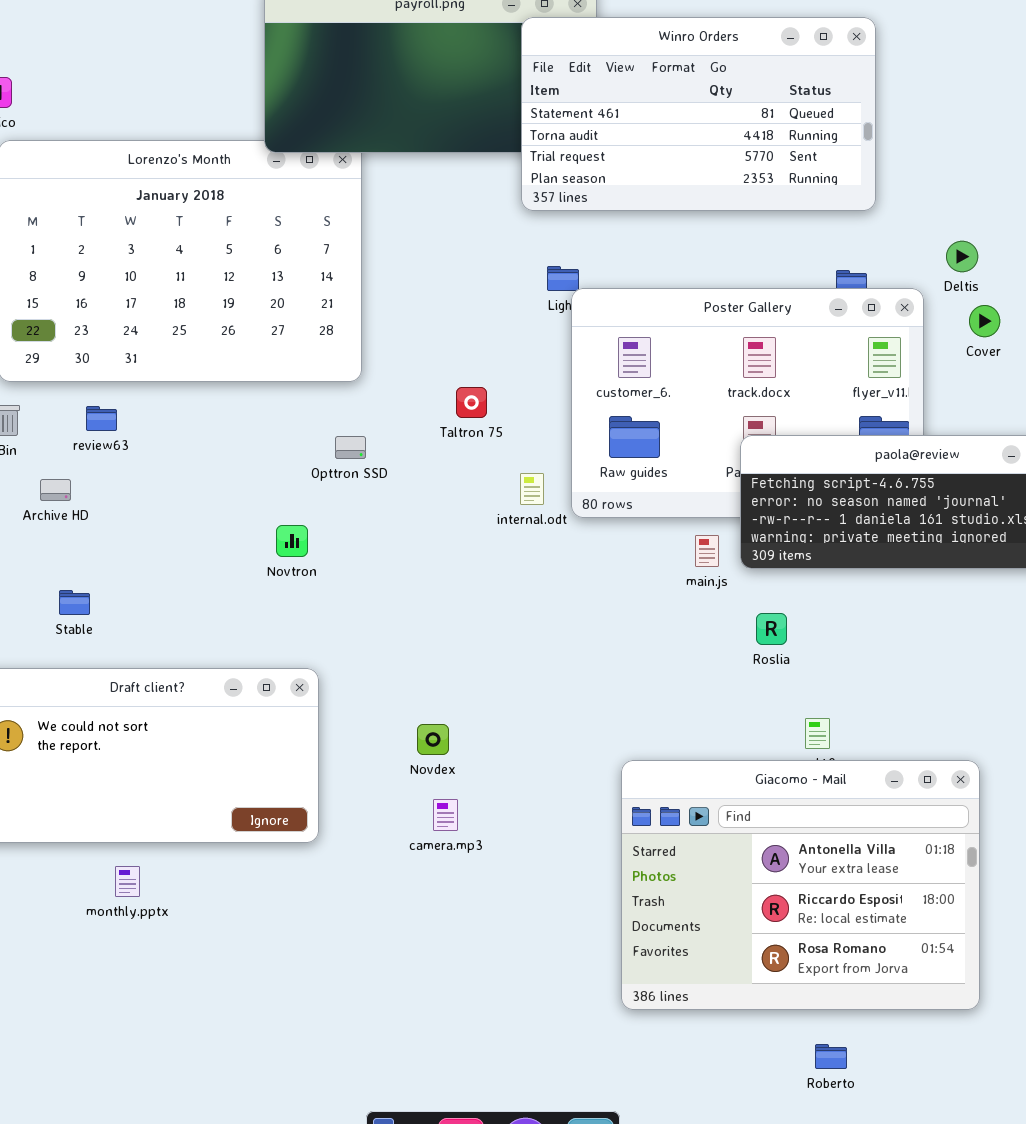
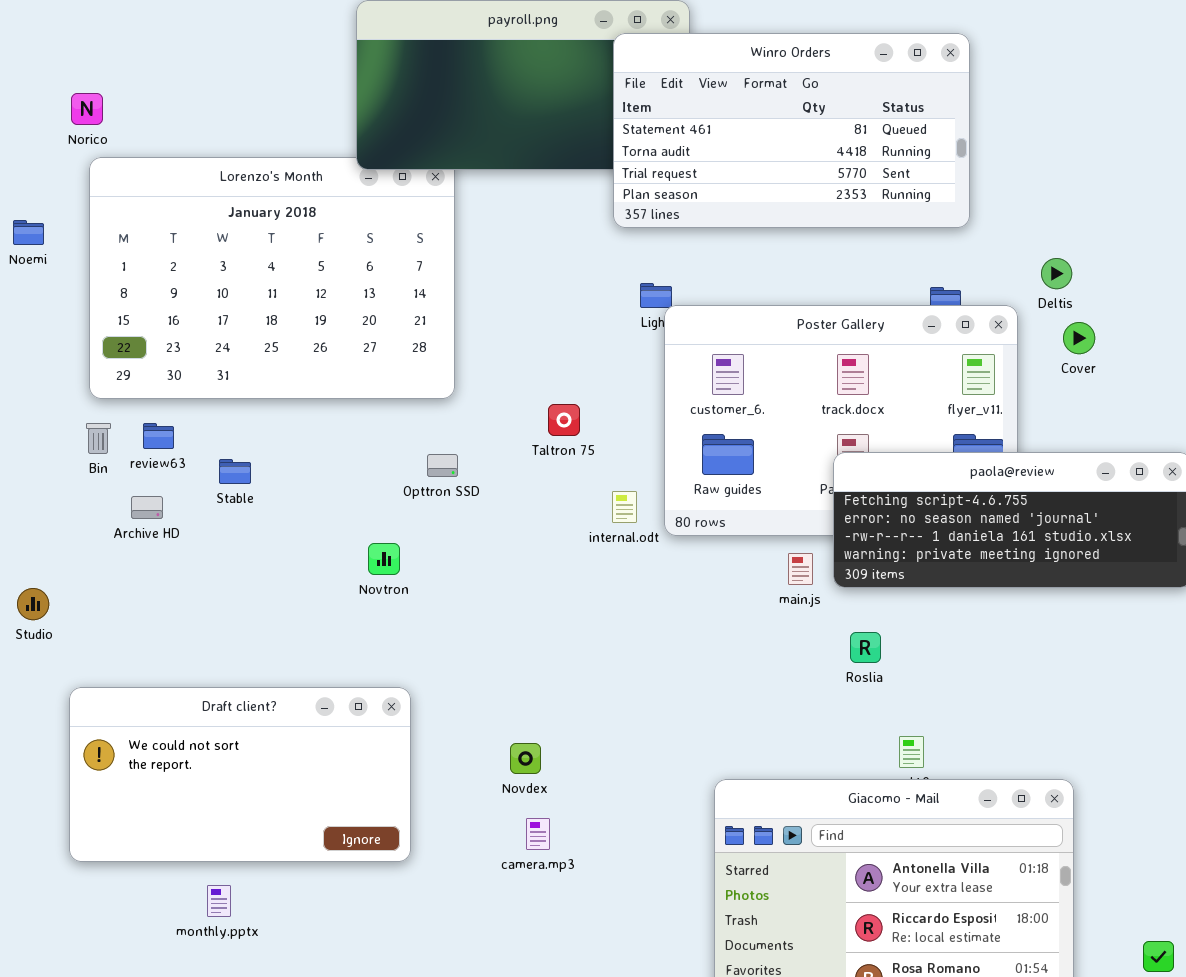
review63: [86,406,117,431] -> [143,423,174,449], moved
Stable: [59,590,90,615] -> [219,459,251,484], moved

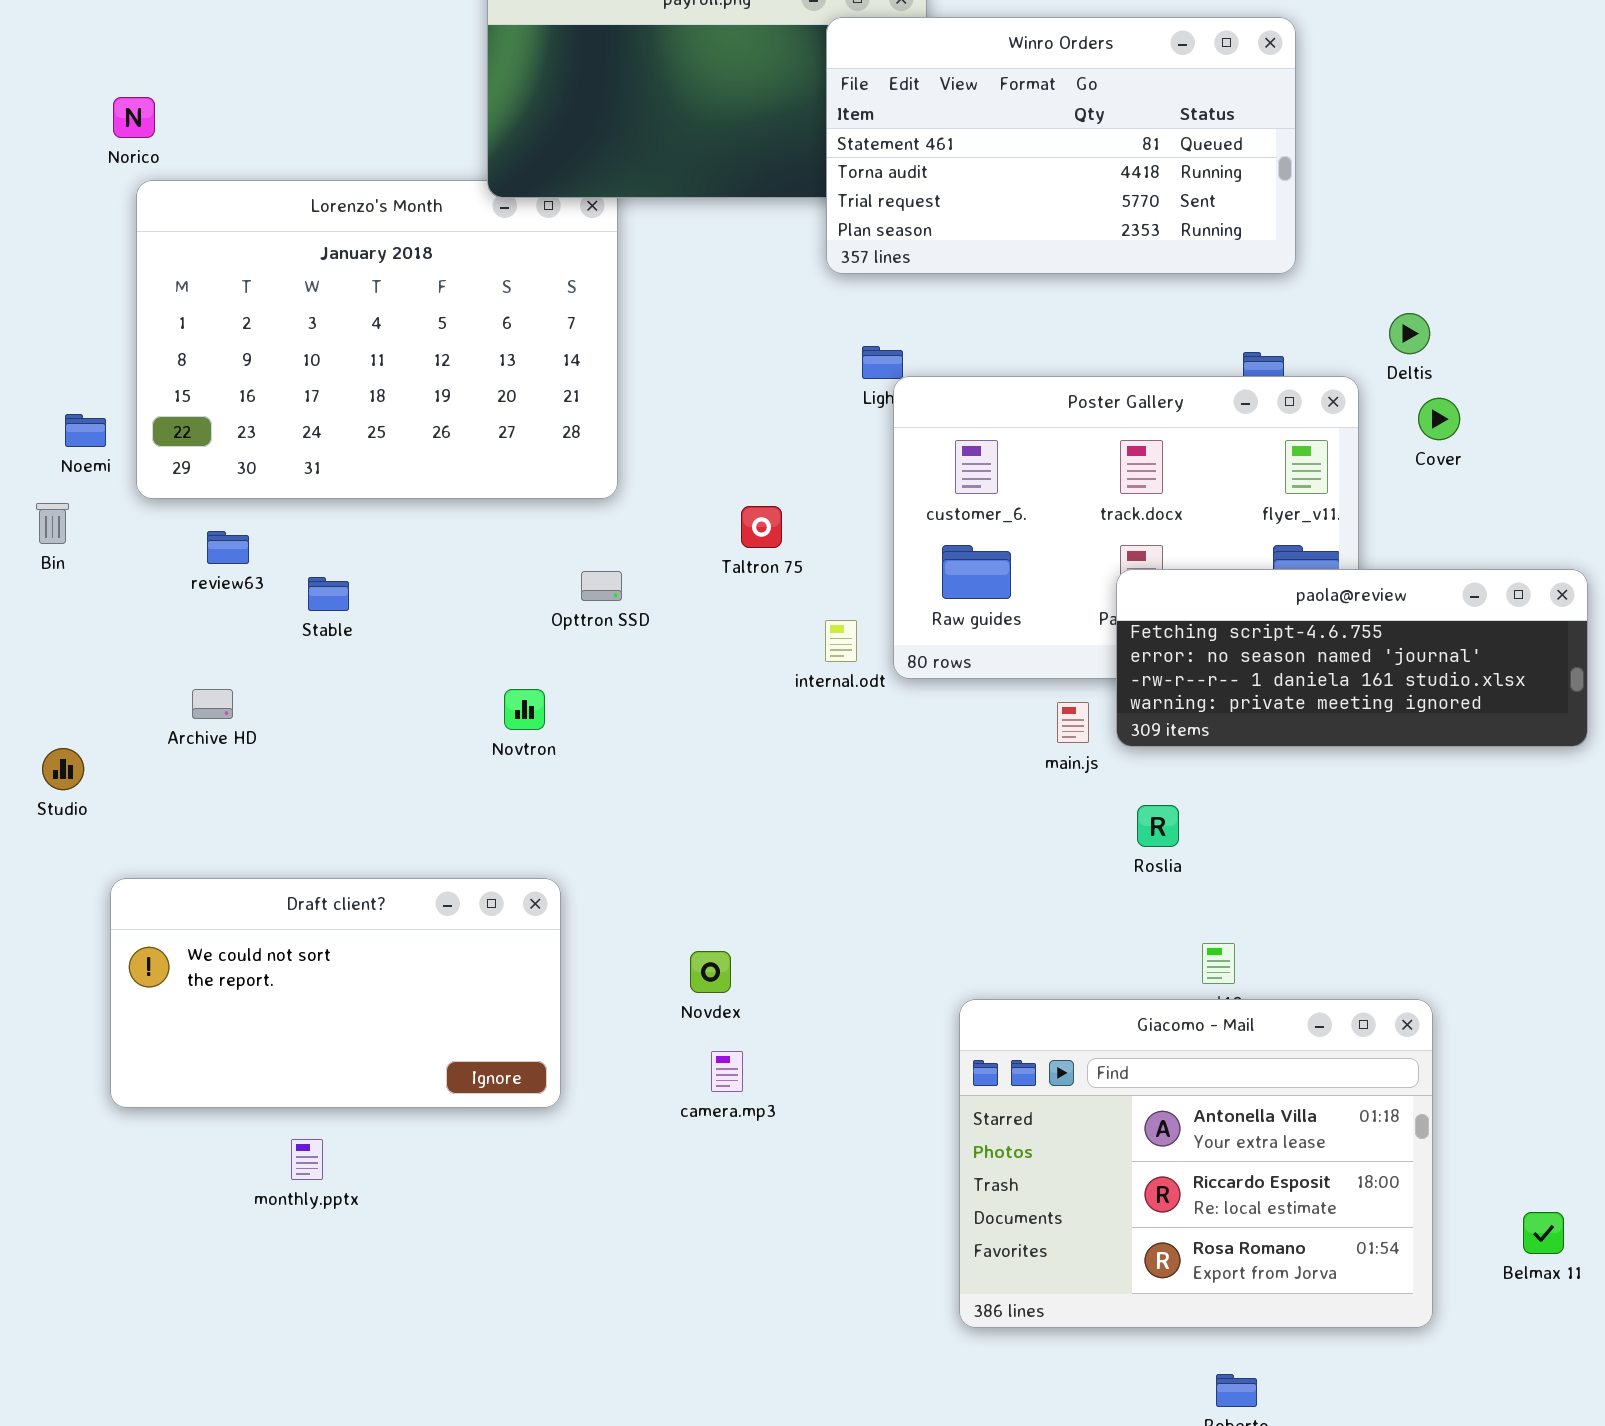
Noemi: [13,220,44,245] -> [65,414,106,447], moved
Bin: [86,423,111,454] -> [36,503,69,544], moved
Archive HD: [131,496,163,519] -> [192,689,233,719], moved

